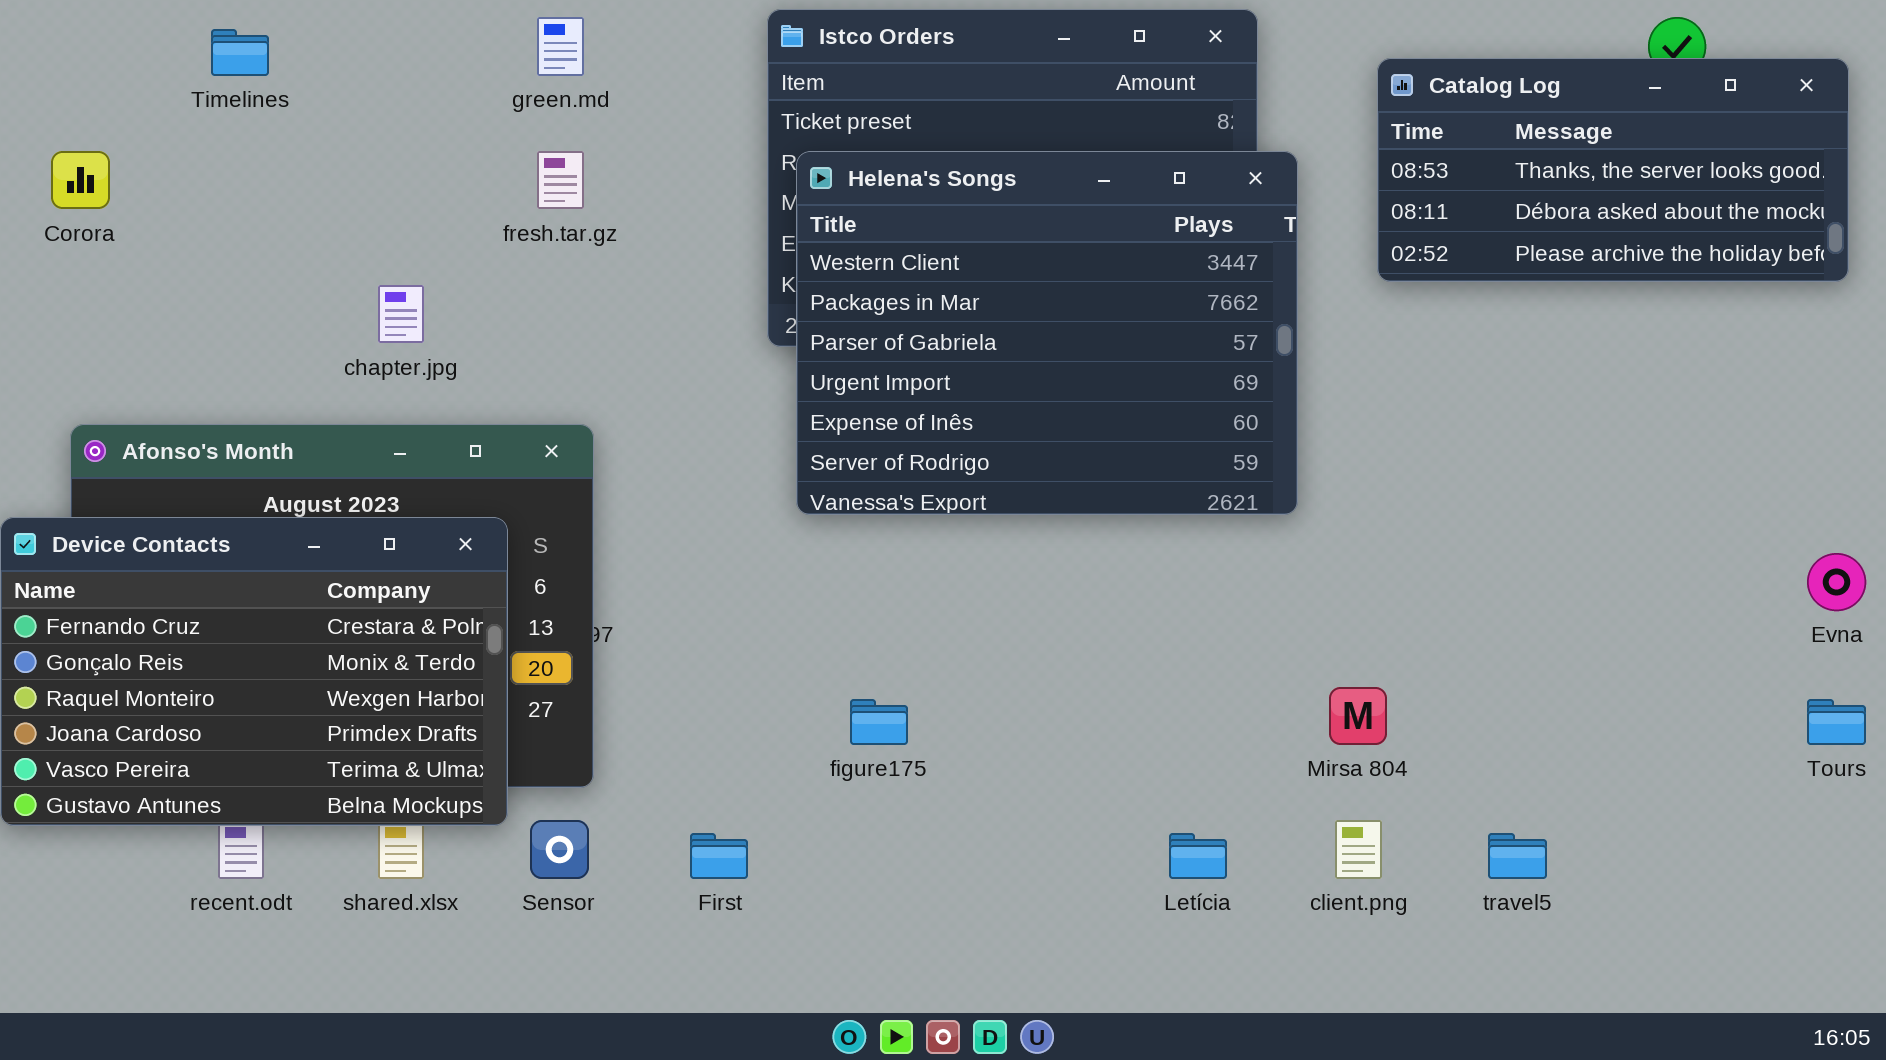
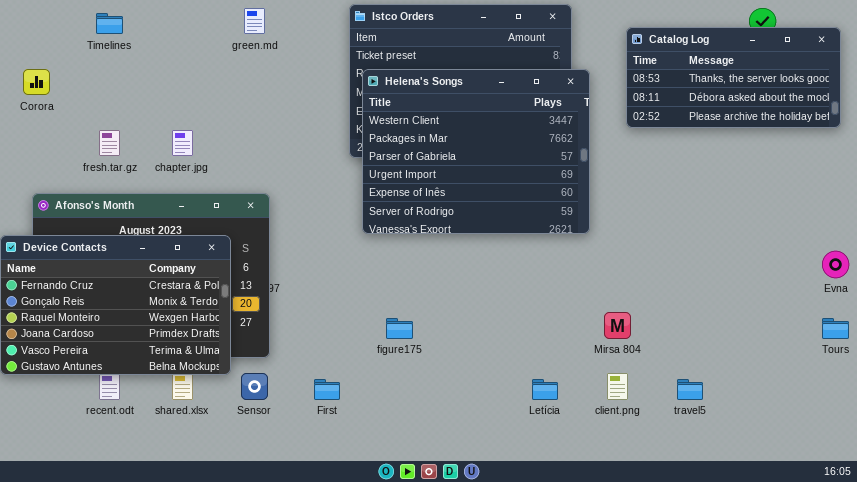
fresh.tar.gz: [537,151,584,209] -> [99,130,120,156], moved

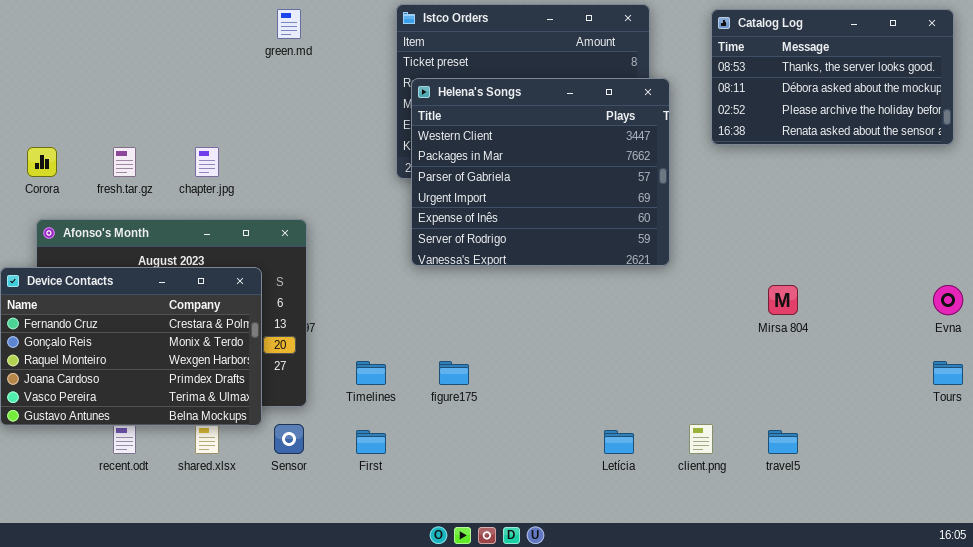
Timelines: [96,13,123,34] -> [356,361,386,385], moved
Catalog Log: [626,27,841,128] -> [711,9,954,145], resized
Corora: [23,69,50,95] -> [27,147,57,177], moved
Mirsa 804: [604,312,631,339] -> [768,285,798,315], moved

